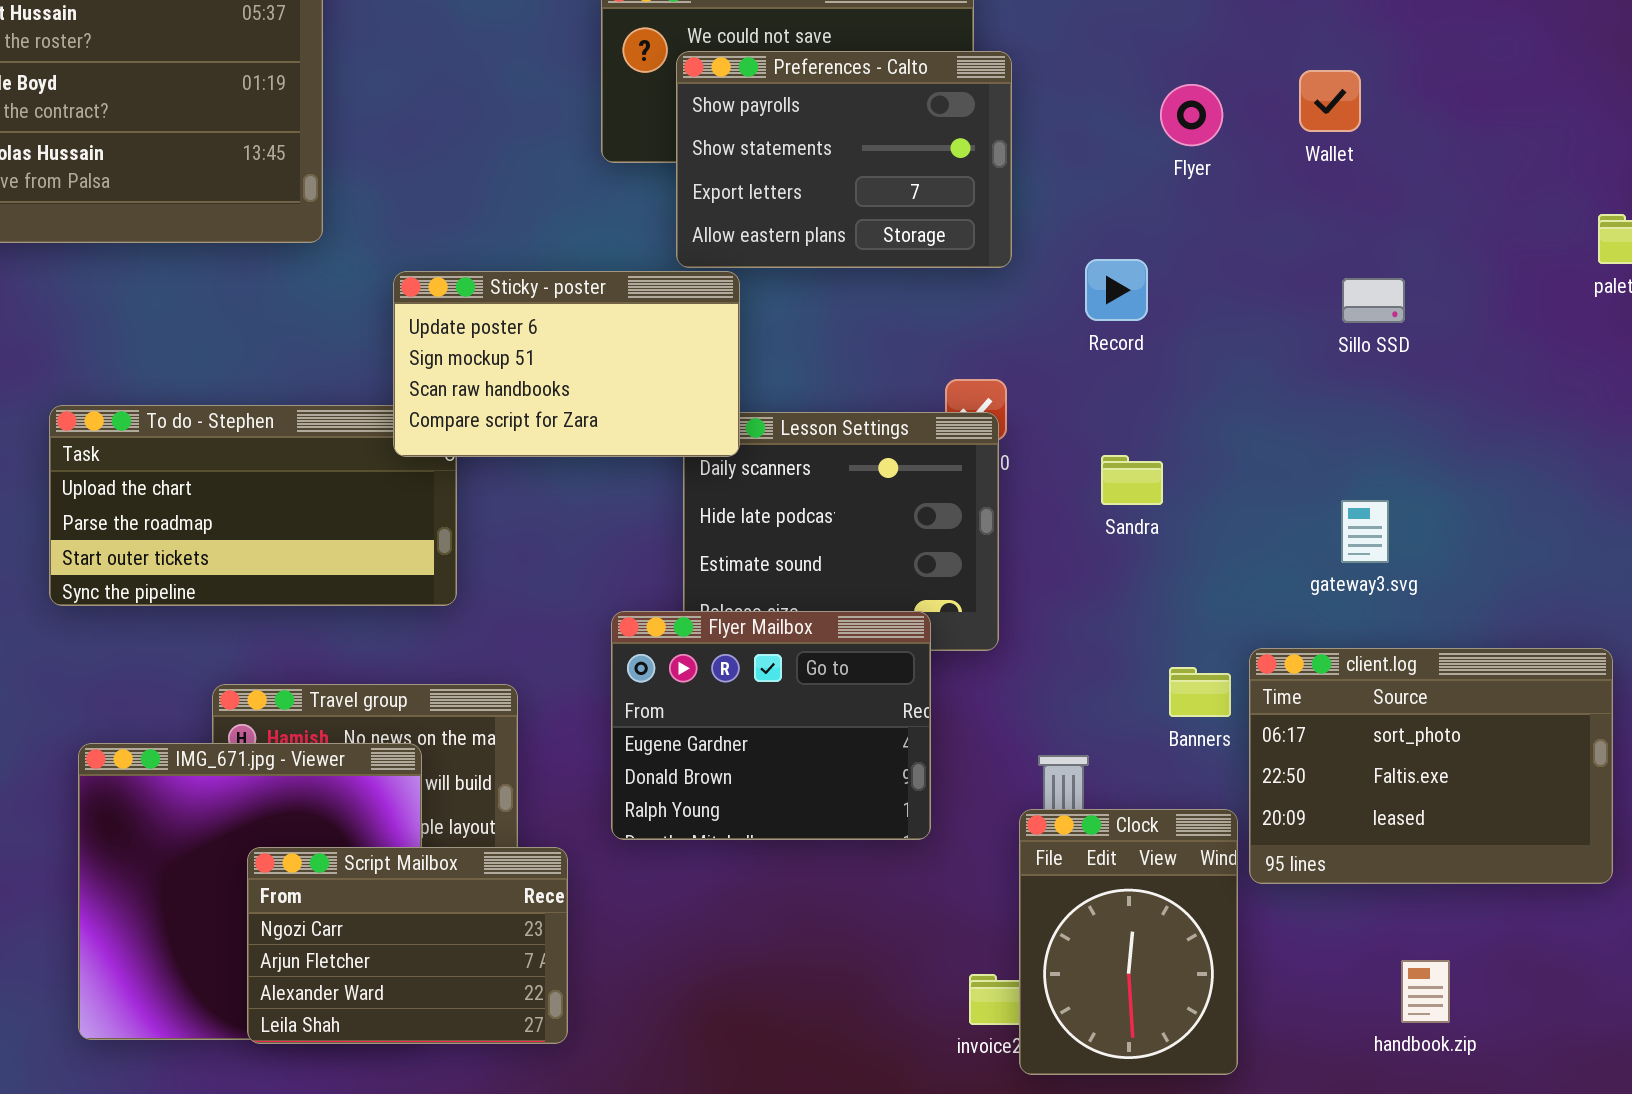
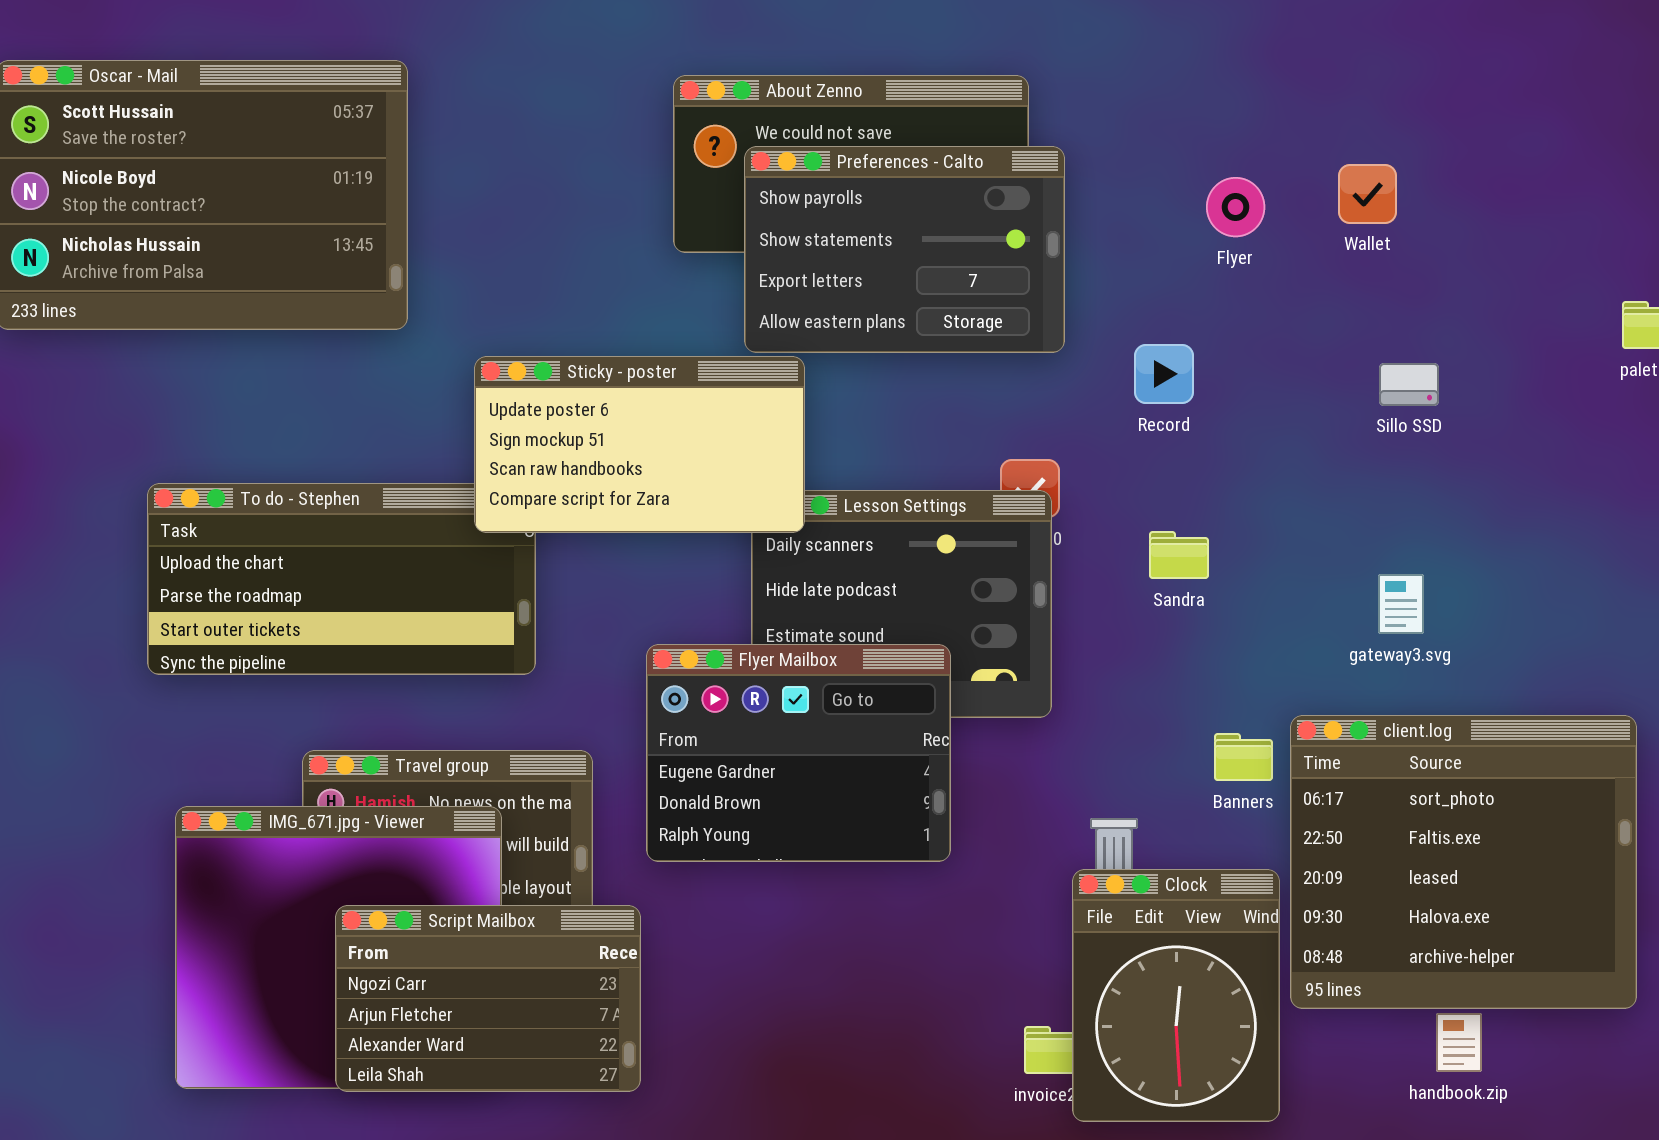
Flyer Mailbox: [611,611,931,840] -> [646,644,951,862], moved
client.log: [1249,648,1613,884] -> [1290,715,1637,1009], resized

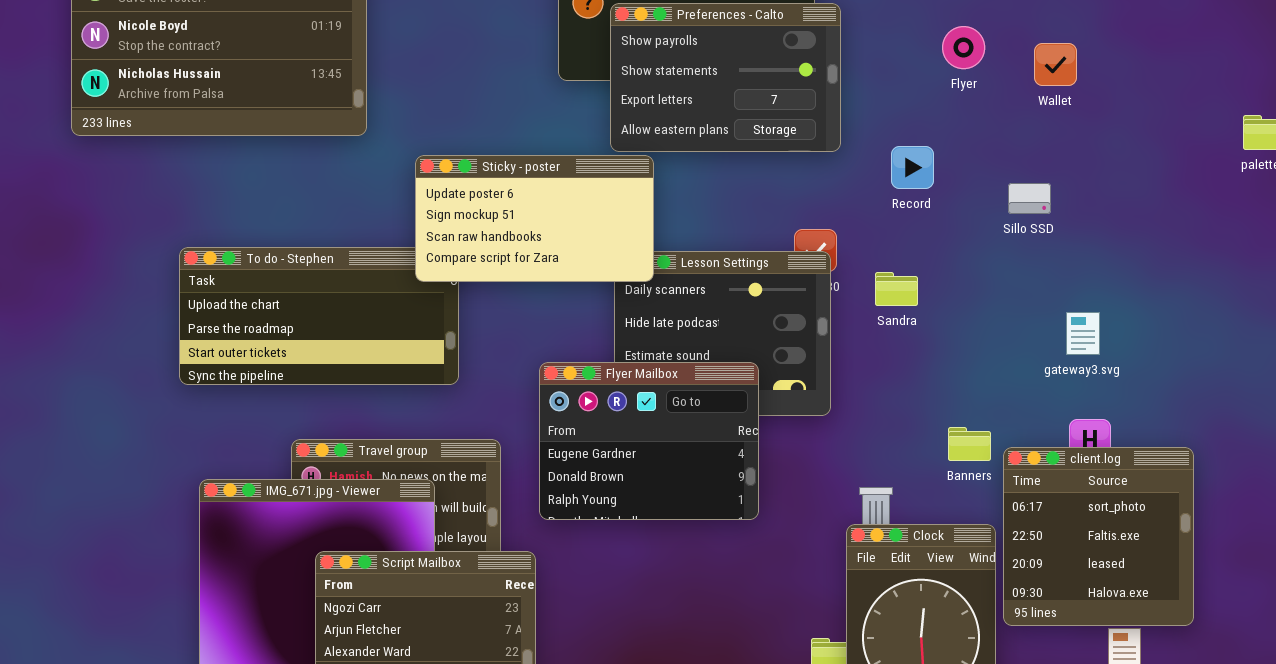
Wallet: [1338,164,1397,224] -> [1034,43,1077,86], moved
Sillo SSD: [1379,363,1439,406] -> [1008,183,1051,214], moved
Sandra: [1149,531,1209,579] -> [875,272,918,306], moved
client.log: [1290,715,1637,1009] -> [1003,447,1194,626], resized

